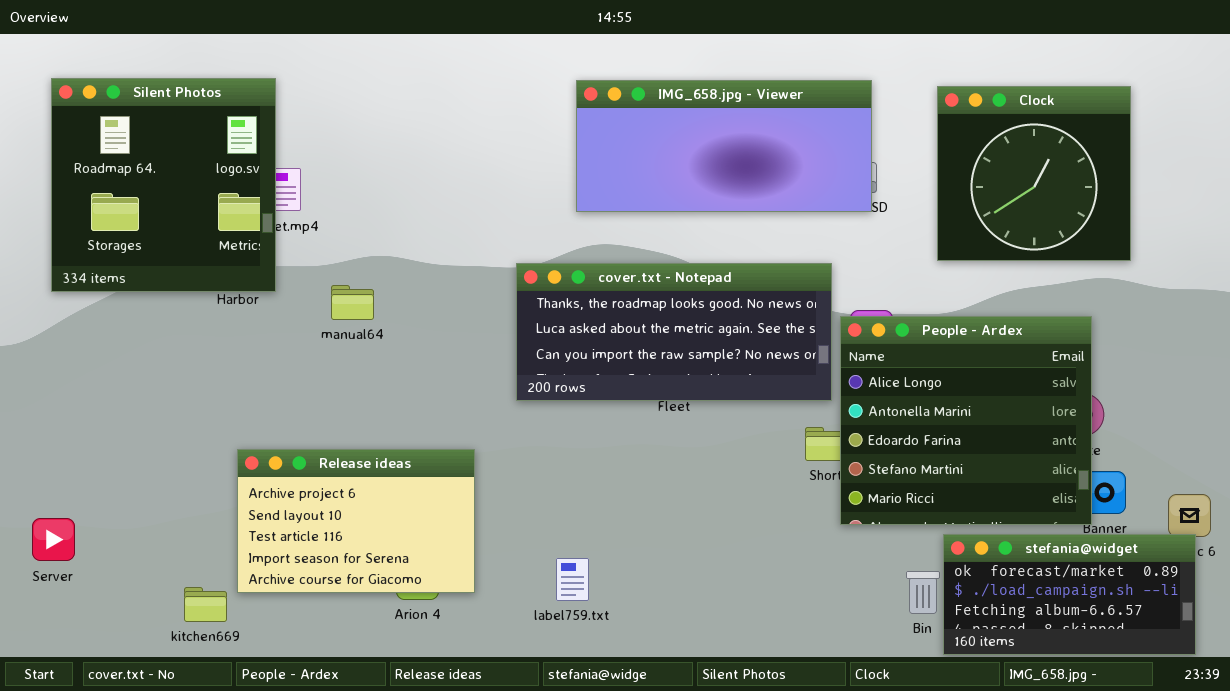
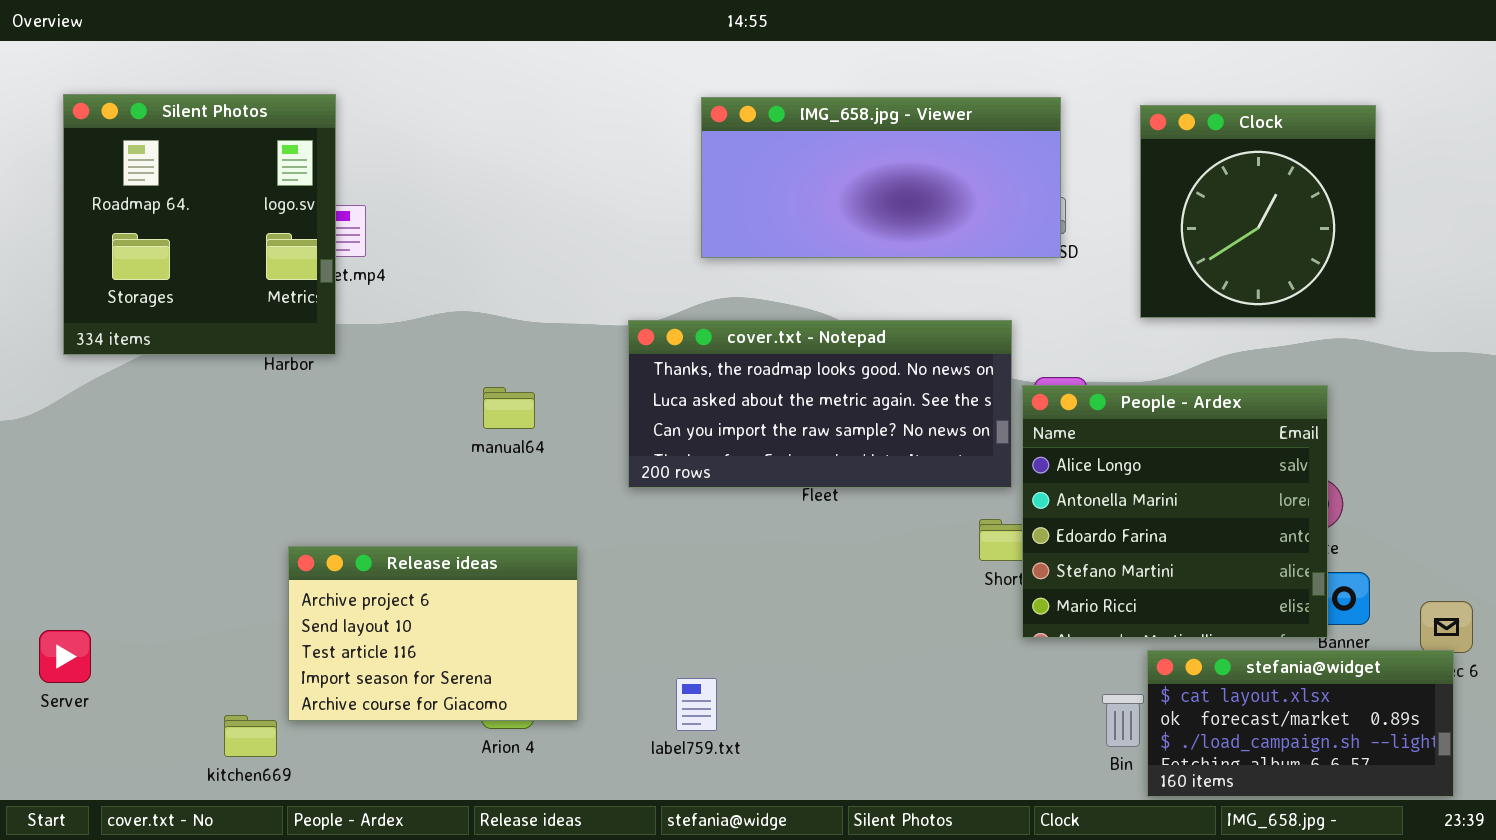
manual64: [331,285,374,320] -> [483,387,535,429], moved
stefania@widget: [943,534,1196,655] -> [1147,650,1454,797], scrolled up 1 row

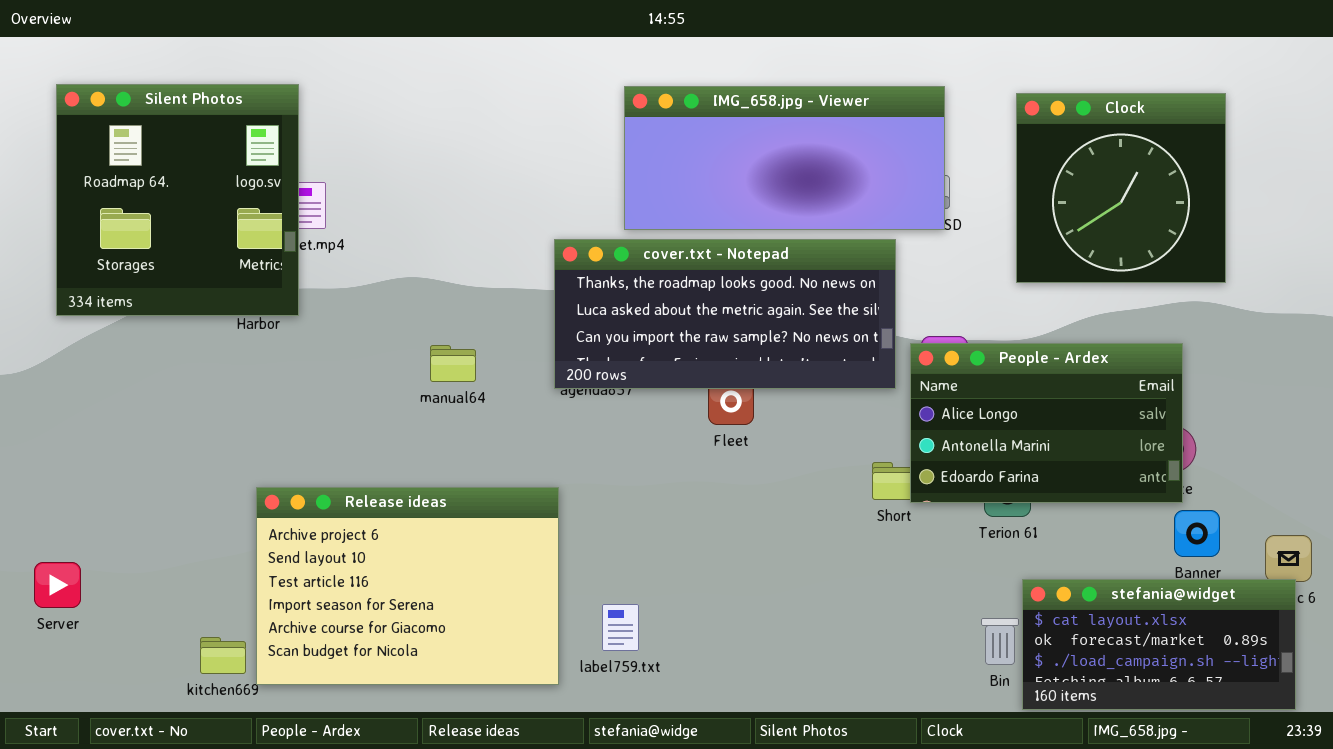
cover.txt - Notepad: [628,320,1012,488] -> [554,239,896,389], moved
People - Ardex: [1022,385,1328,638] -> [910,343,1183,503], resized
Release ideas: [288,546,578,721] -> [256,487,559,685], resized

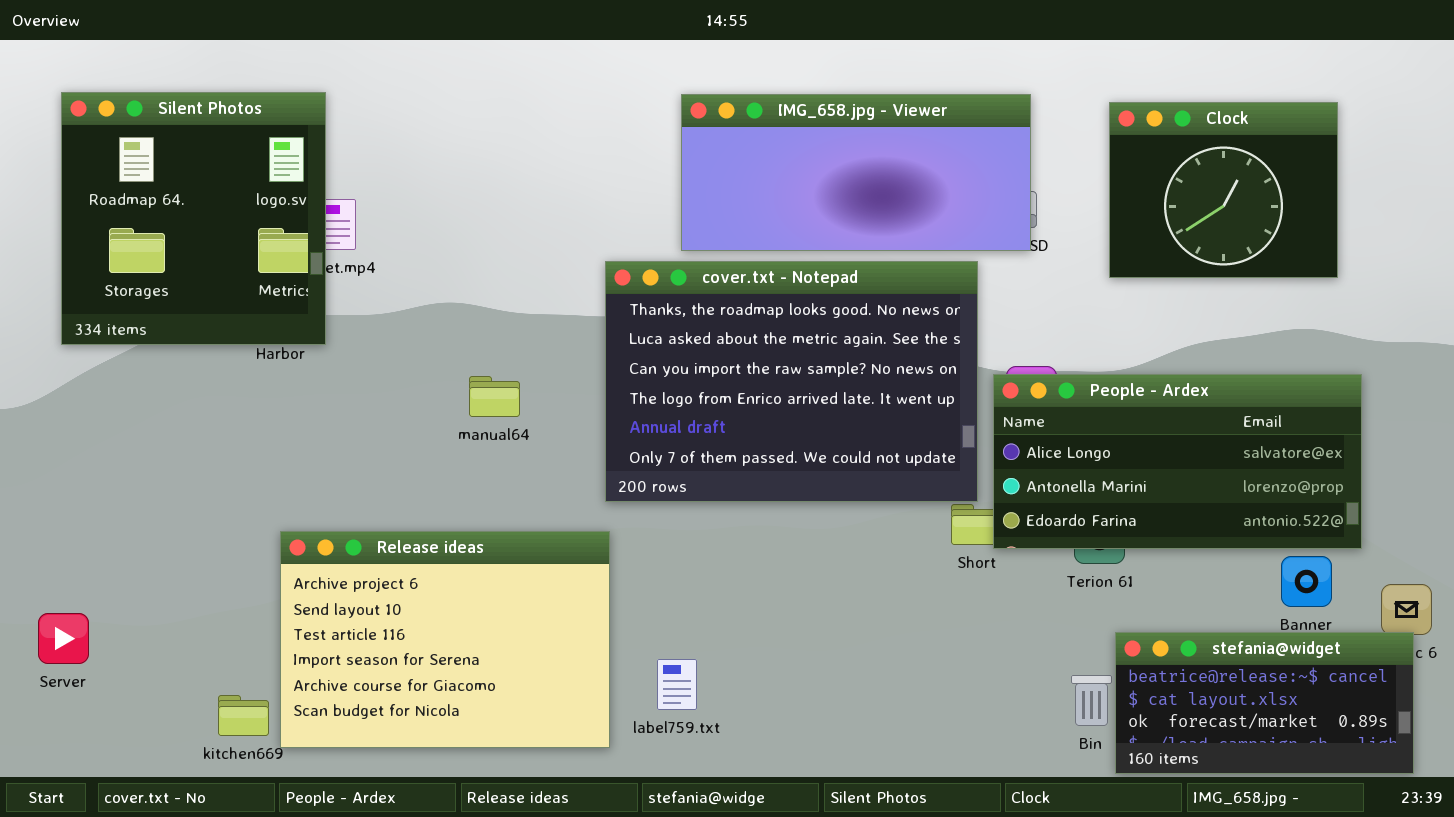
Clock: [1016,93,1226,283] -> [1109,102,1338,278], resized
cover.txt - Notepad: [554,239,896,389] -> [605,261,978,502], resized
People - Ardex: [910,343,1183,503] -> [993,374,1362,549], resized
stefania@widget: [1022,579,1296,710] -> [1115,632,1414,774], scrolled up 1 row

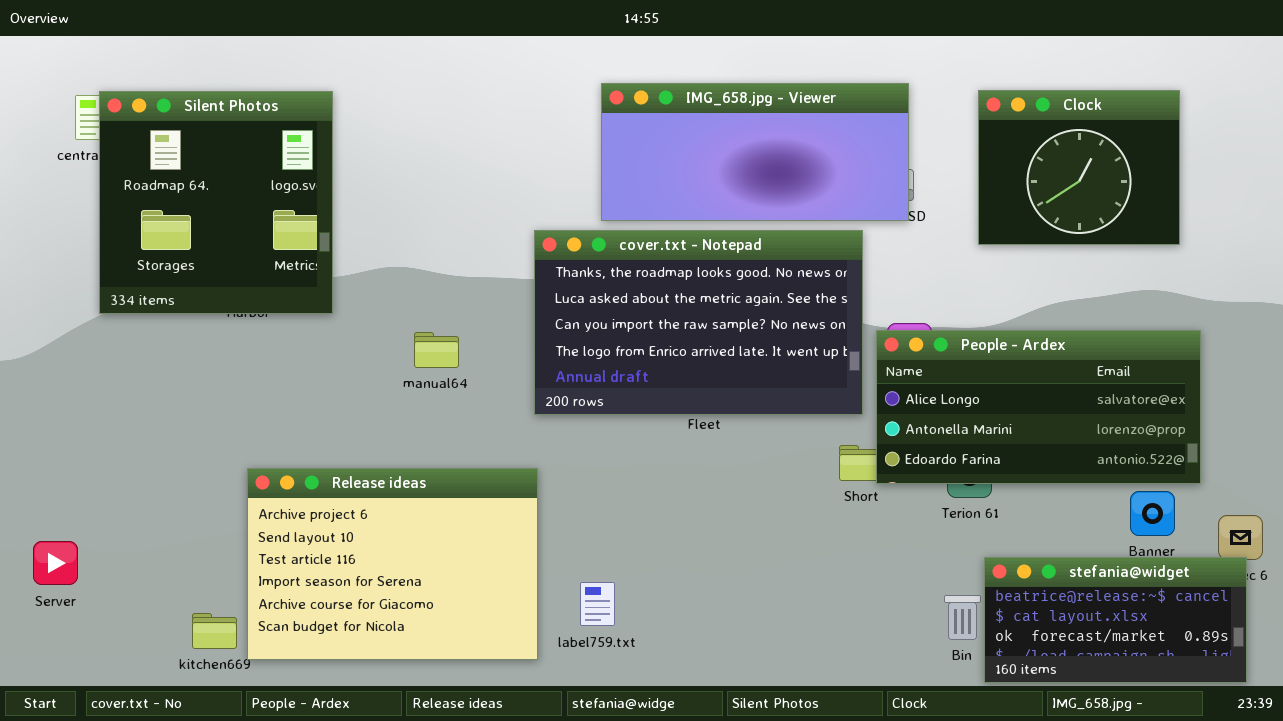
Silent Photos: [61,92,326,345] -> [99,91,333,314], moved
cover.txt - Notepad: [605,261,978,502] -> [534,230,863,415], resized

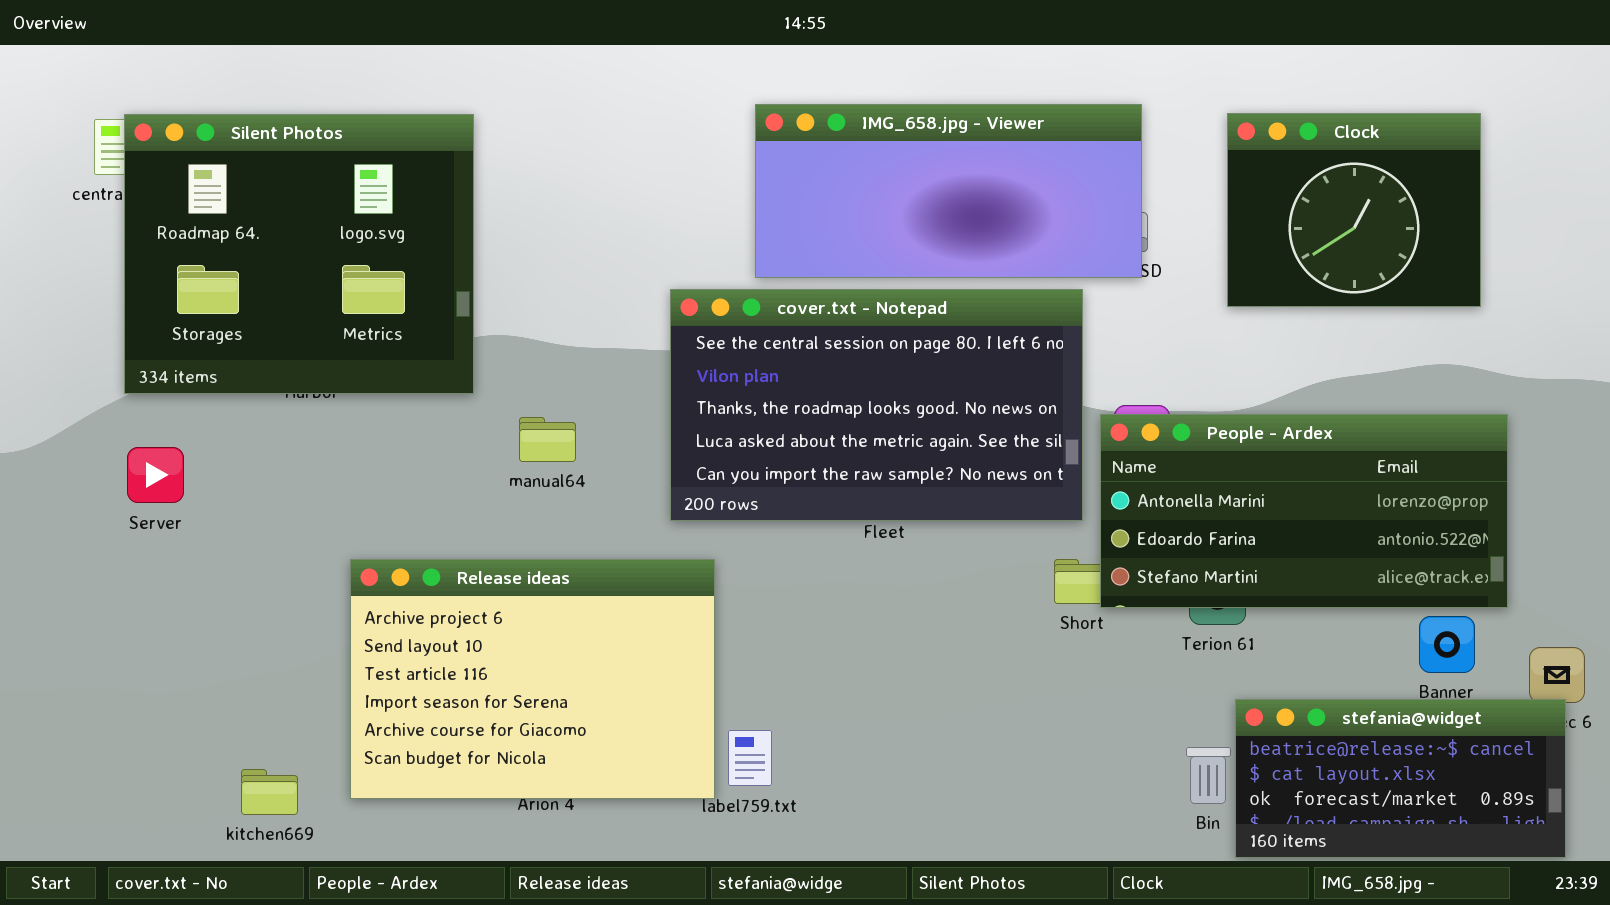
Silent Photos: [99,91,333,314] -> [124,114,474,394], resized
cover.txt - Notepad: [534,230,863,415] -> [670,289,1083,521], scrolled up 2 rows
People - Ardex: [876,330,1201,484] -> [1100,414,1508,608], scrolled down 1 row
Release ideas: [247,468,538,660] -> [350,559,715,799], moved
Server: [33,541,78,585] -> [127,447,184,503], moved

